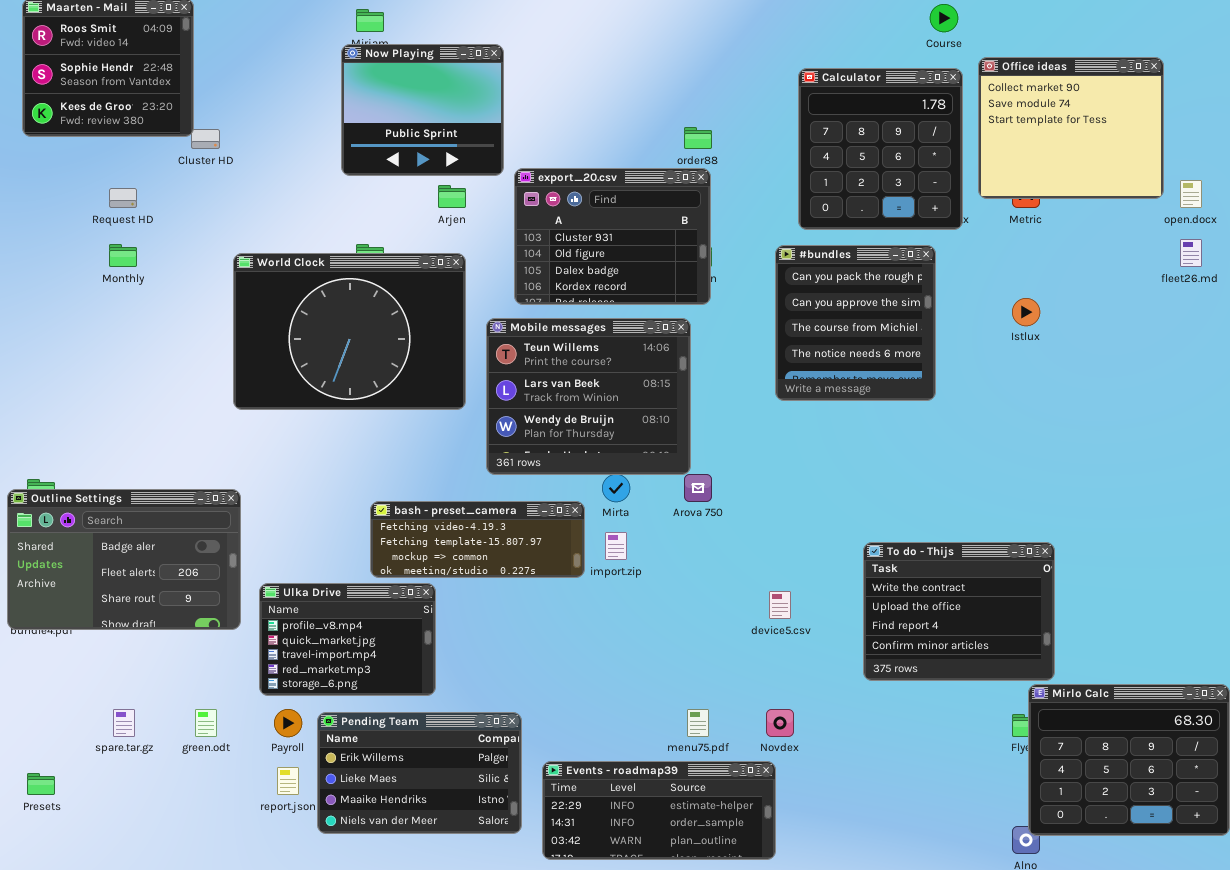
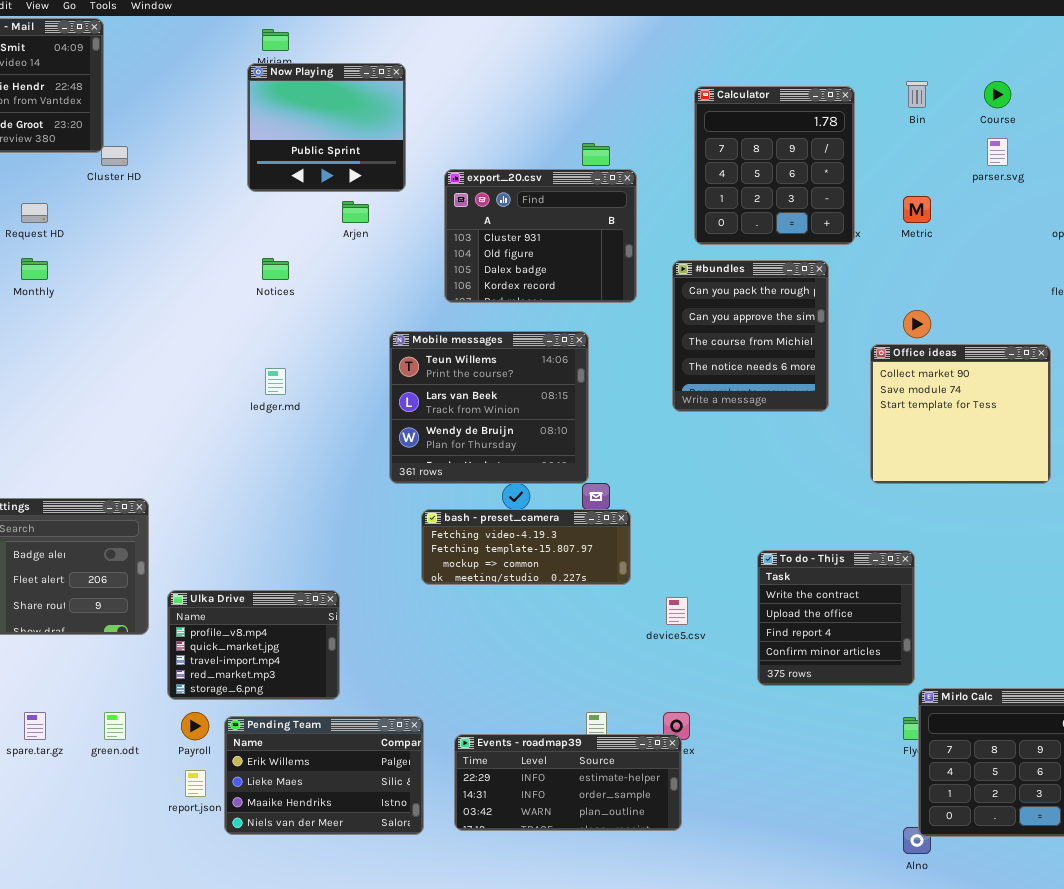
Course: [930,4,958,32] -> [984,81,1011,108], moved
Office ideas: [978,57,1164,199] -> [870,344,1051,484], moved
export_20.csv: [514,168,711,305] -> [444,169,637,303], moved
World Clock: [233,253,466,410] -> none, closed
bash - preset_camera: [370,501,585,578] -> [421,509,631,585], moved
To do - Thijs: [863,542,1055,681] -> [757,550,915,686], resized
Events - roadmap39: [542,761,776,860] -> [454,734,682,831], moved

